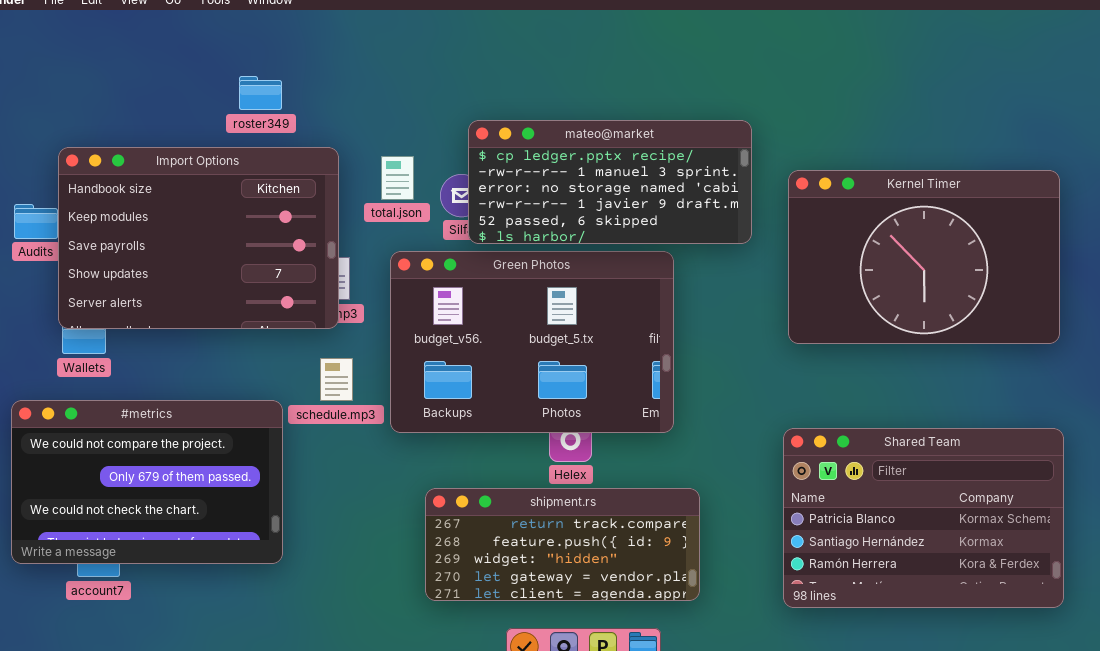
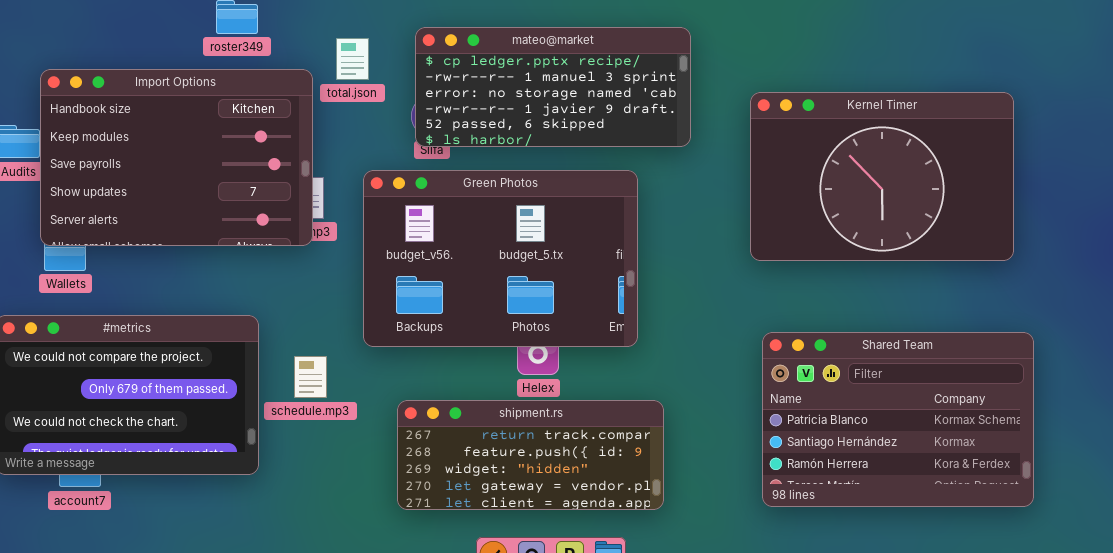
mateo@market: [468,120,752,244] -> [415,27,691,147], moved
total.json: [381,156,414,200] -> [336,38,369,80], moved
schedule.mp3: [320,358,353,401] -> [294,356,327,398], moved
Shared Team: [783,428,1064,608] -> [762,332,1034,507], moved

